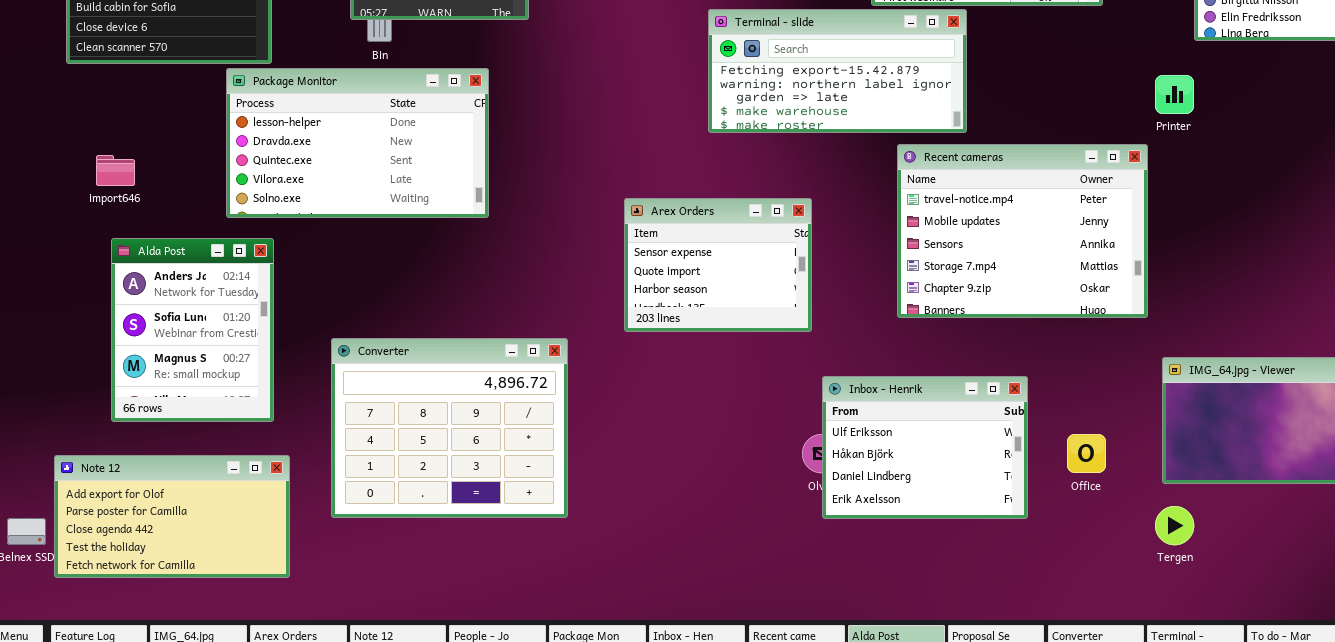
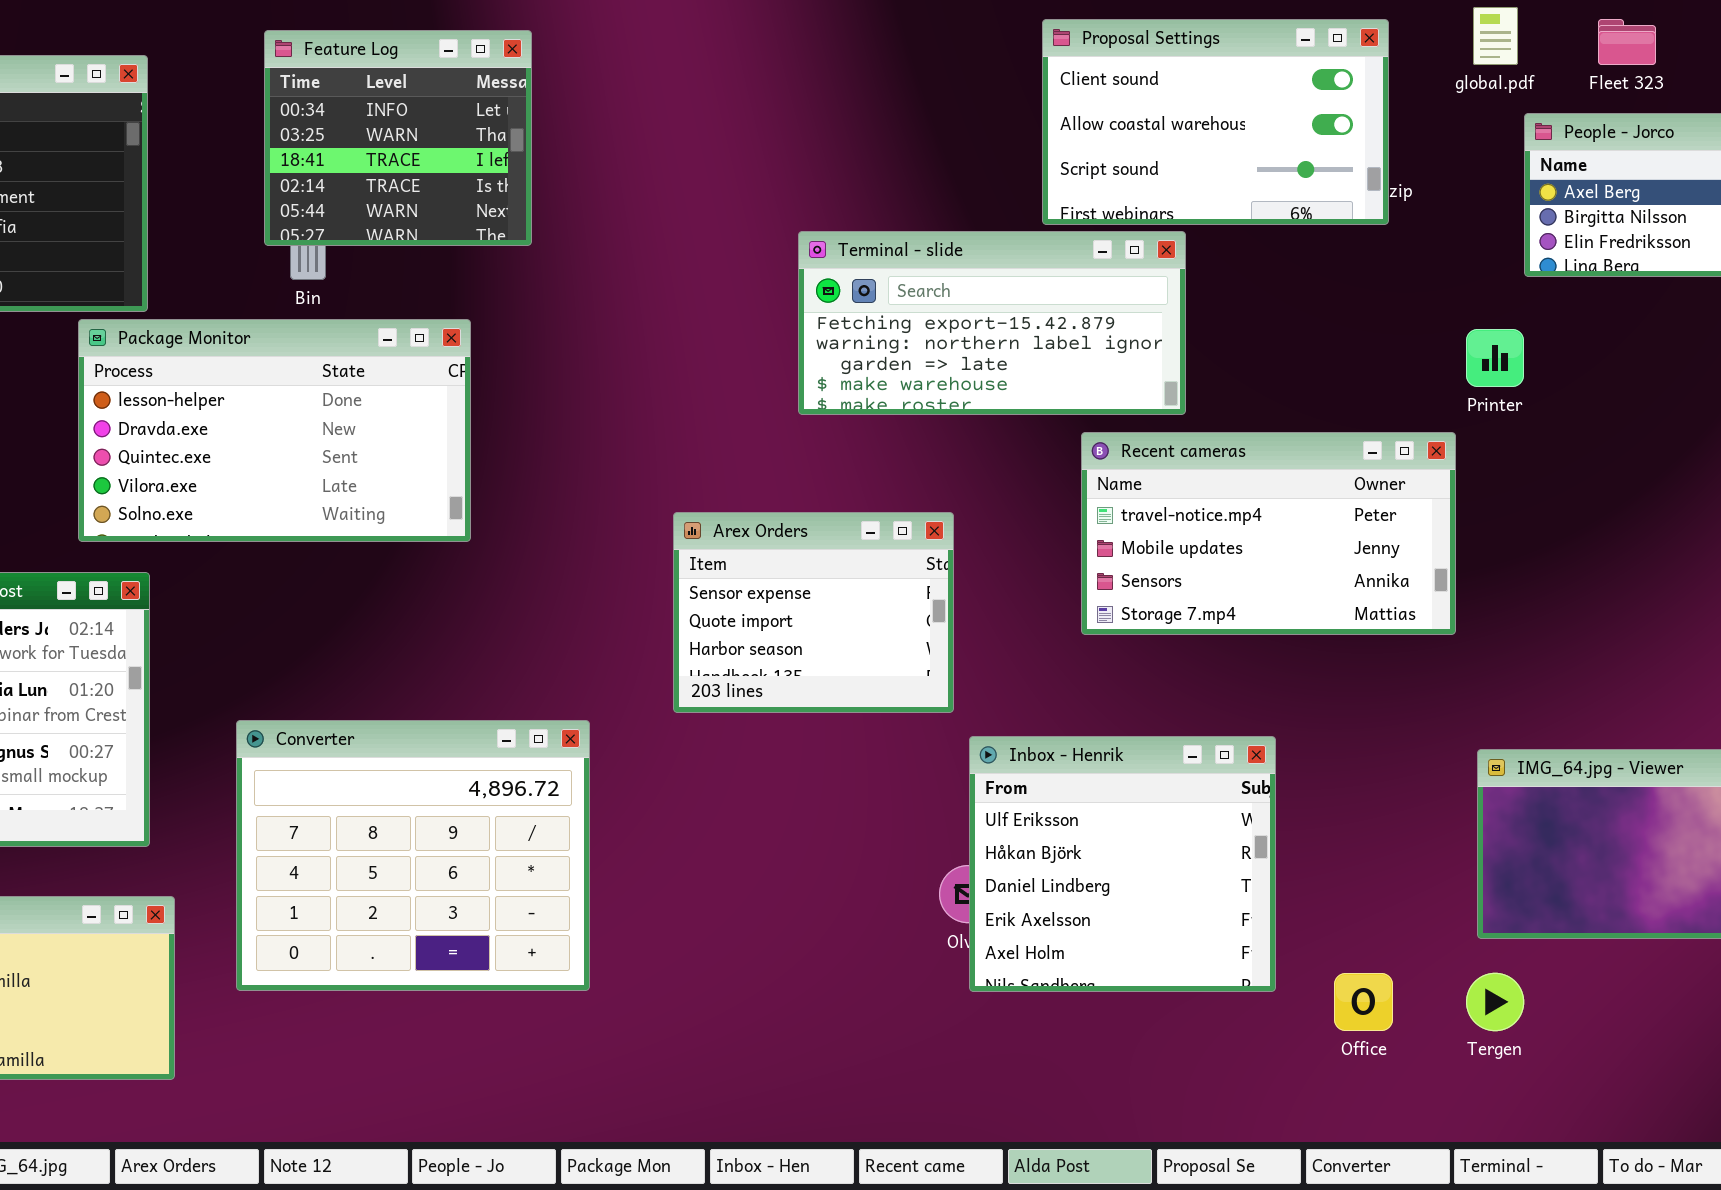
Recent cameras: [897,144,1148,318] -> [1081,432,1456,635], resized
Inbox - Henrik: [822,376,1028,519] -> [969,736,1276,992], resized
Office: [1067,434,1106,473] -> [1334,973,1393,1031], moved

